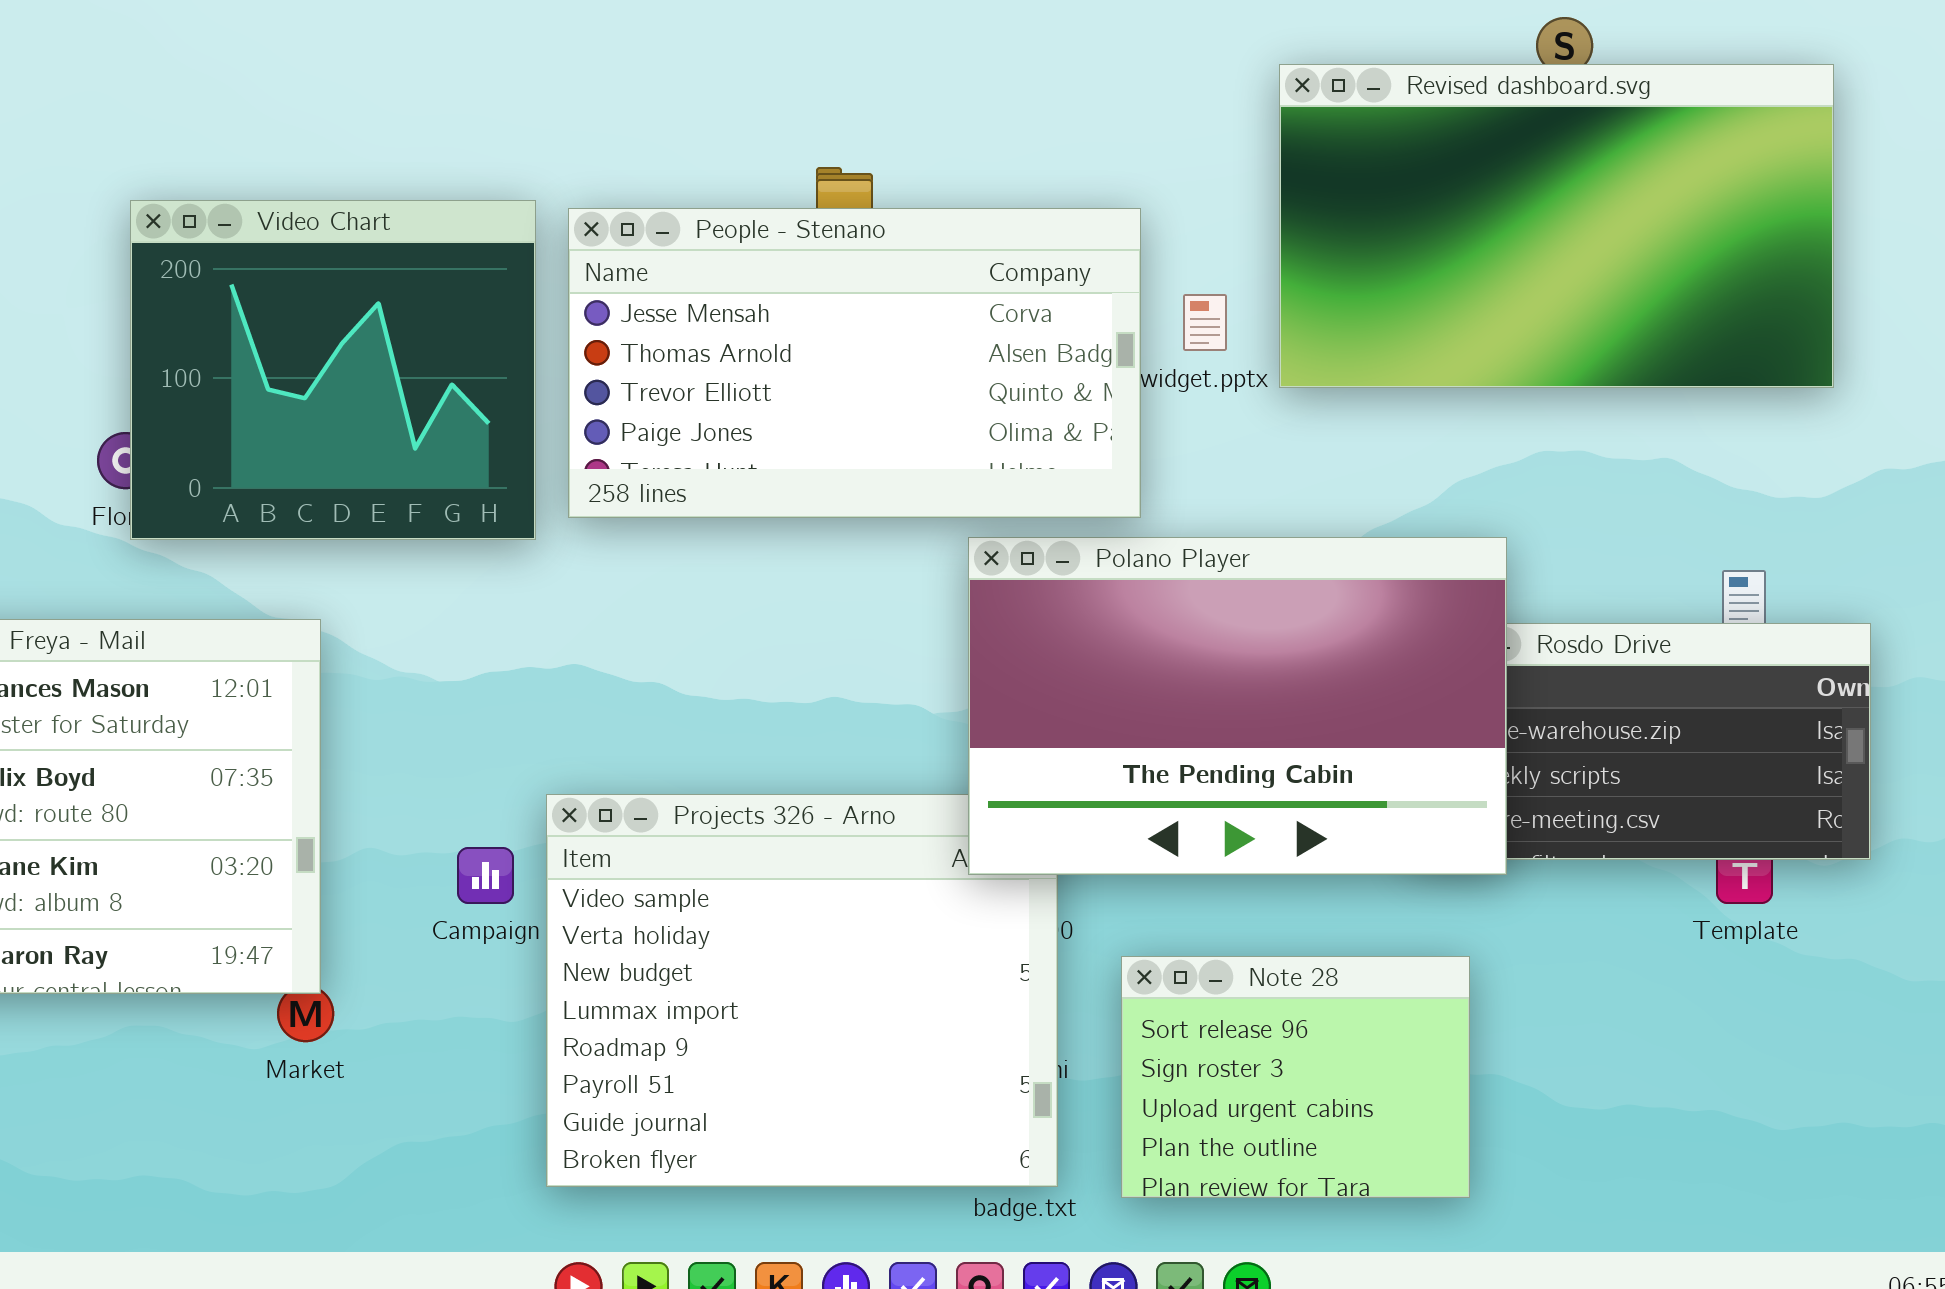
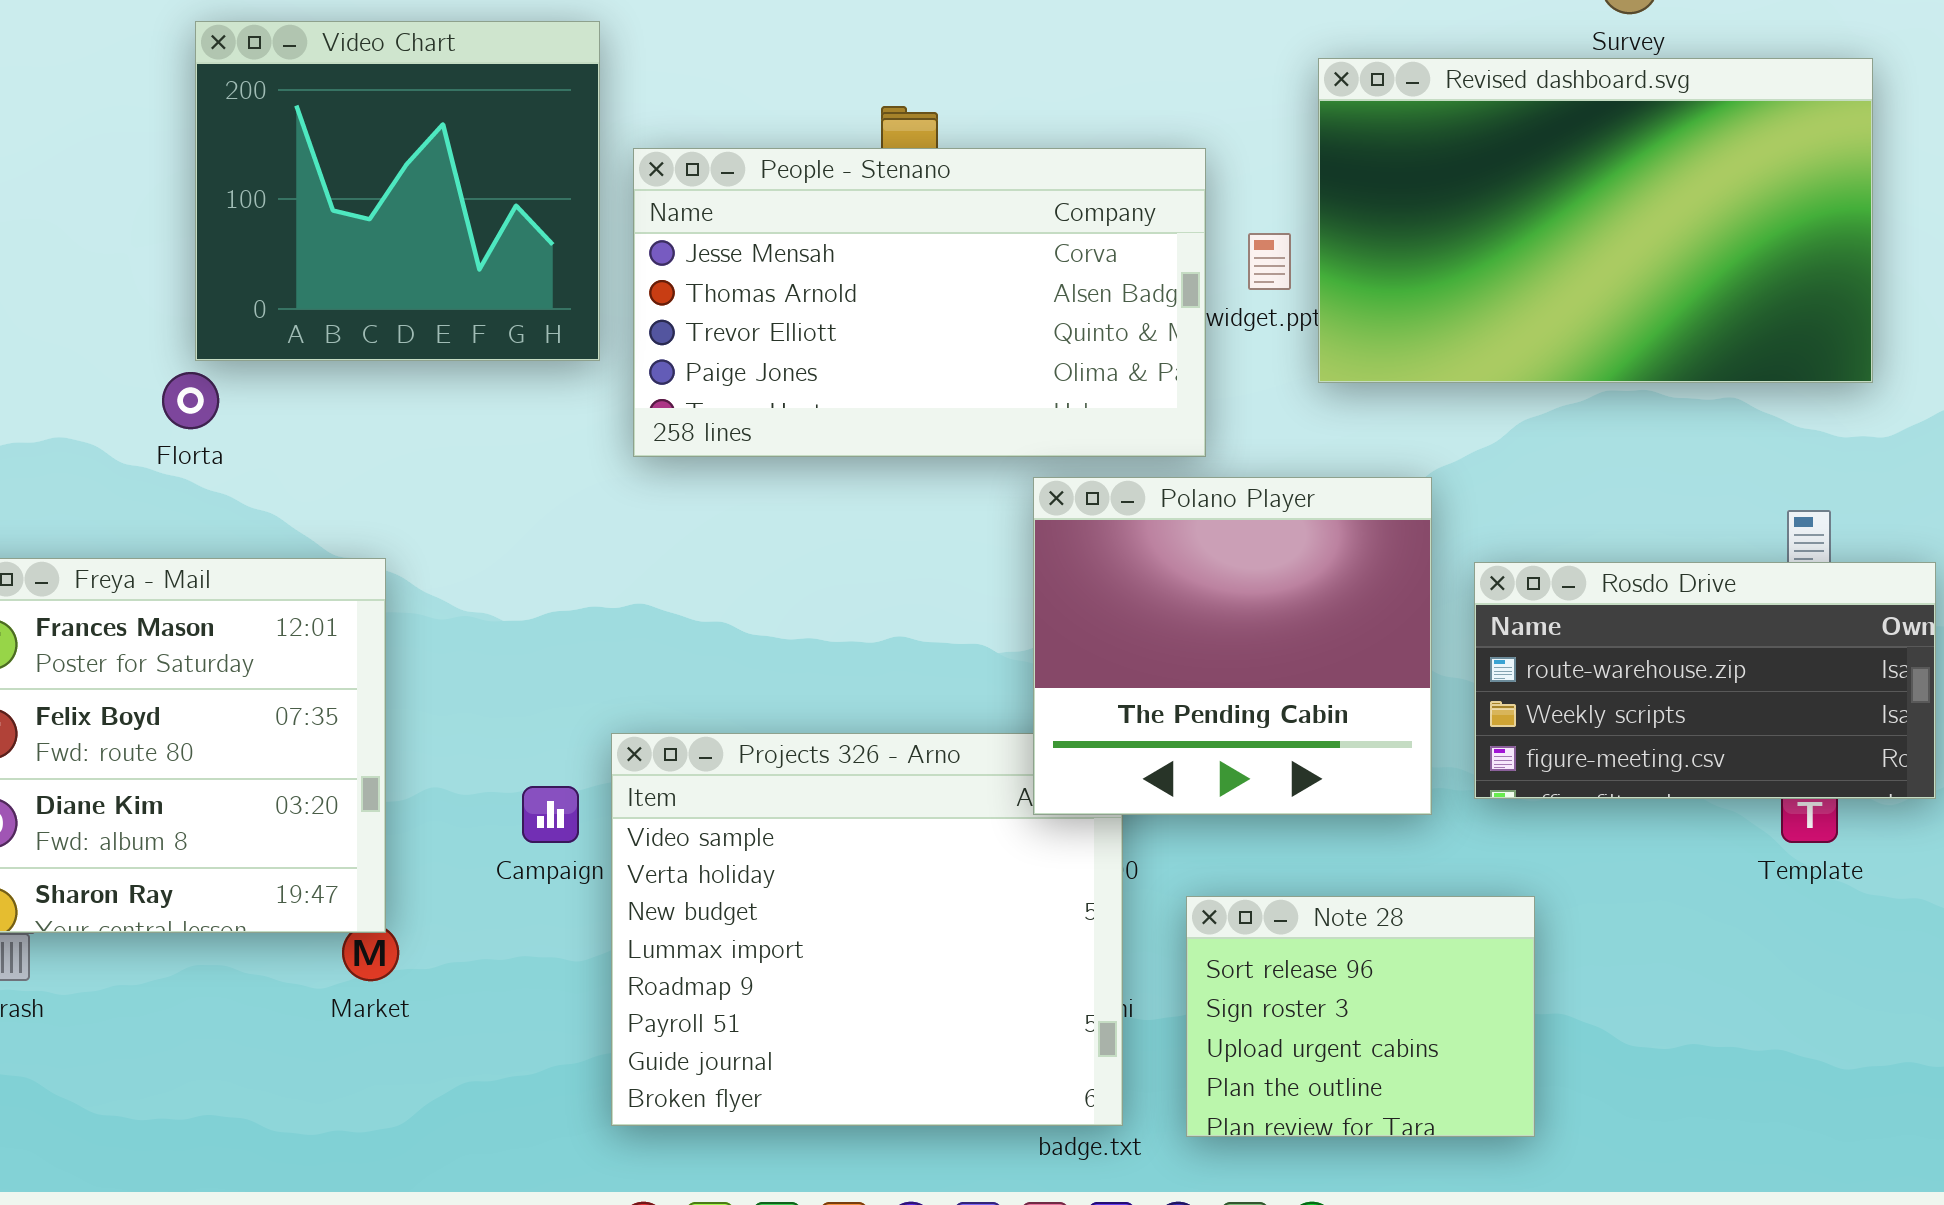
Revised dashboard.svg: [1279,64,1834,388] -> [1318,58,1873,383], moved
Video Chart: [130,200,536,540] -> [195,21,600,361], moved
Polano Player: [968,537,1507,875] -> [1033,477,1432,815], resized

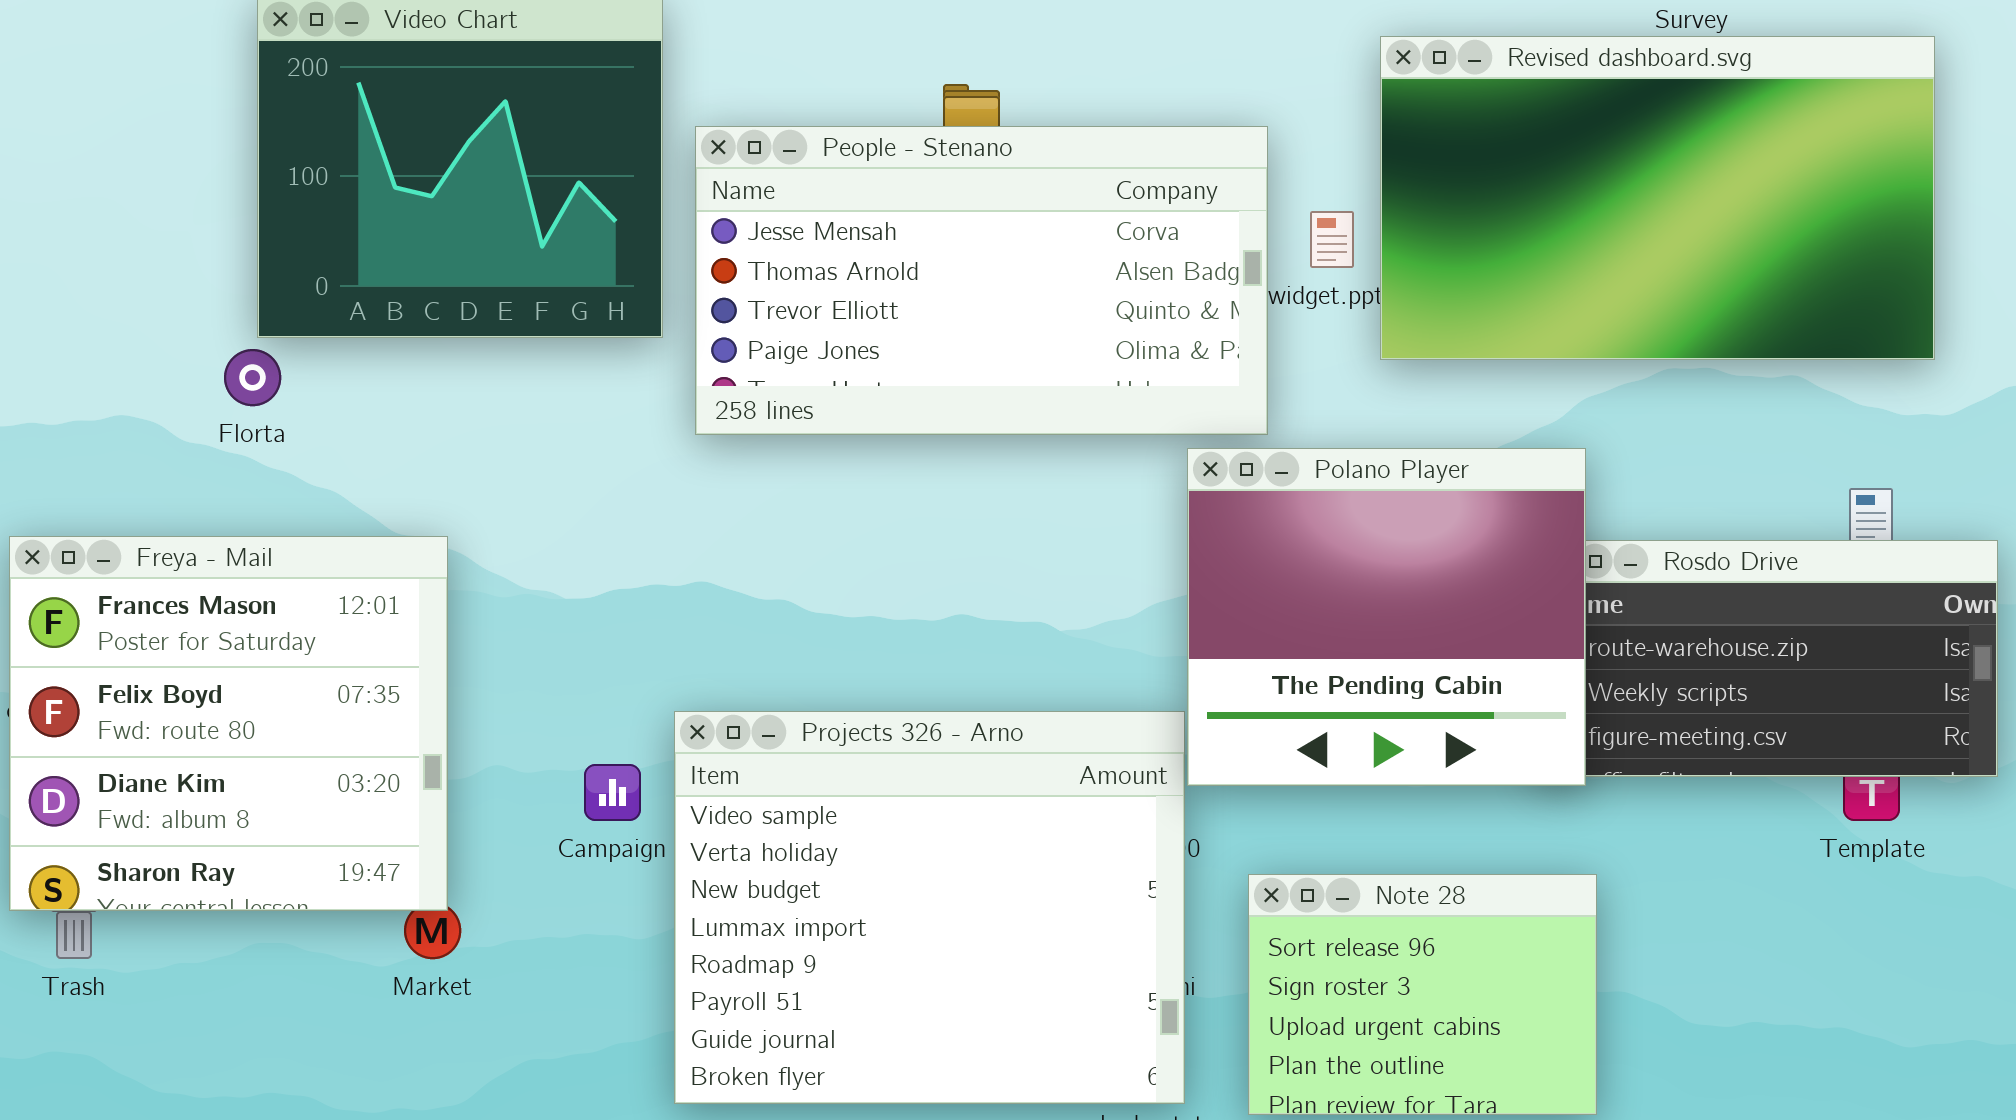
Polano Player: [1033,477,1432,815] -> [1187,448,1586,786], moved

